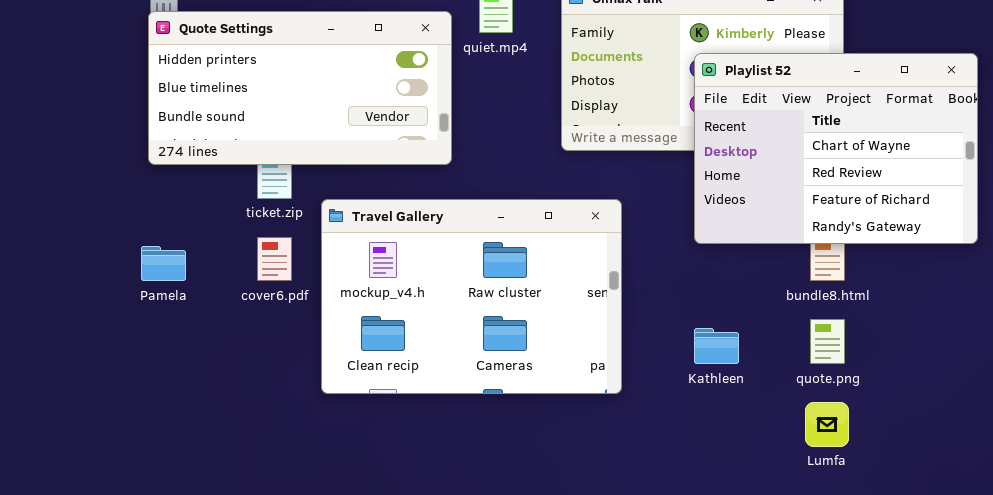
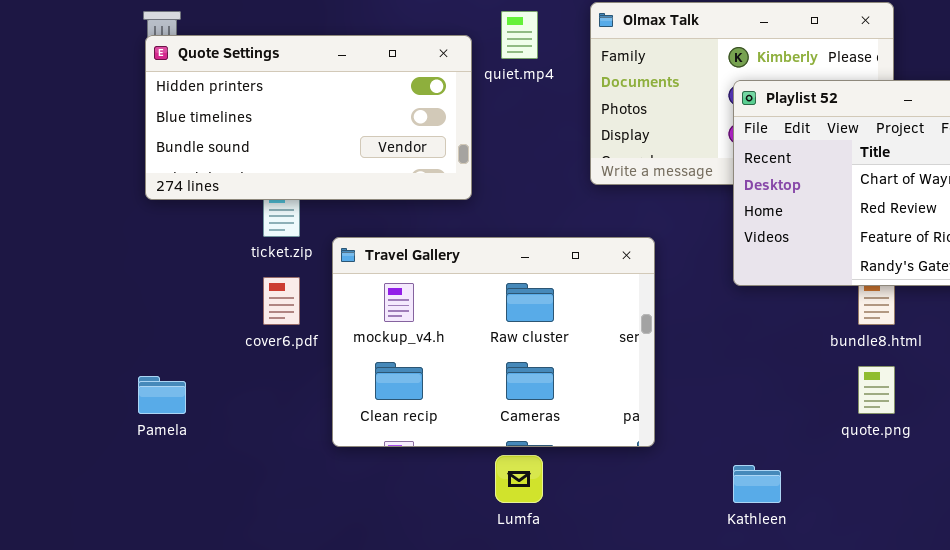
Pamela: [141,246,186,281] -> [138,376,186,414], moved
Kathleen: [694,328,739,364] -> [733,465,781,503], moved
Lumfa: [805,402,849,447] -> [495,455,543,503], moved

